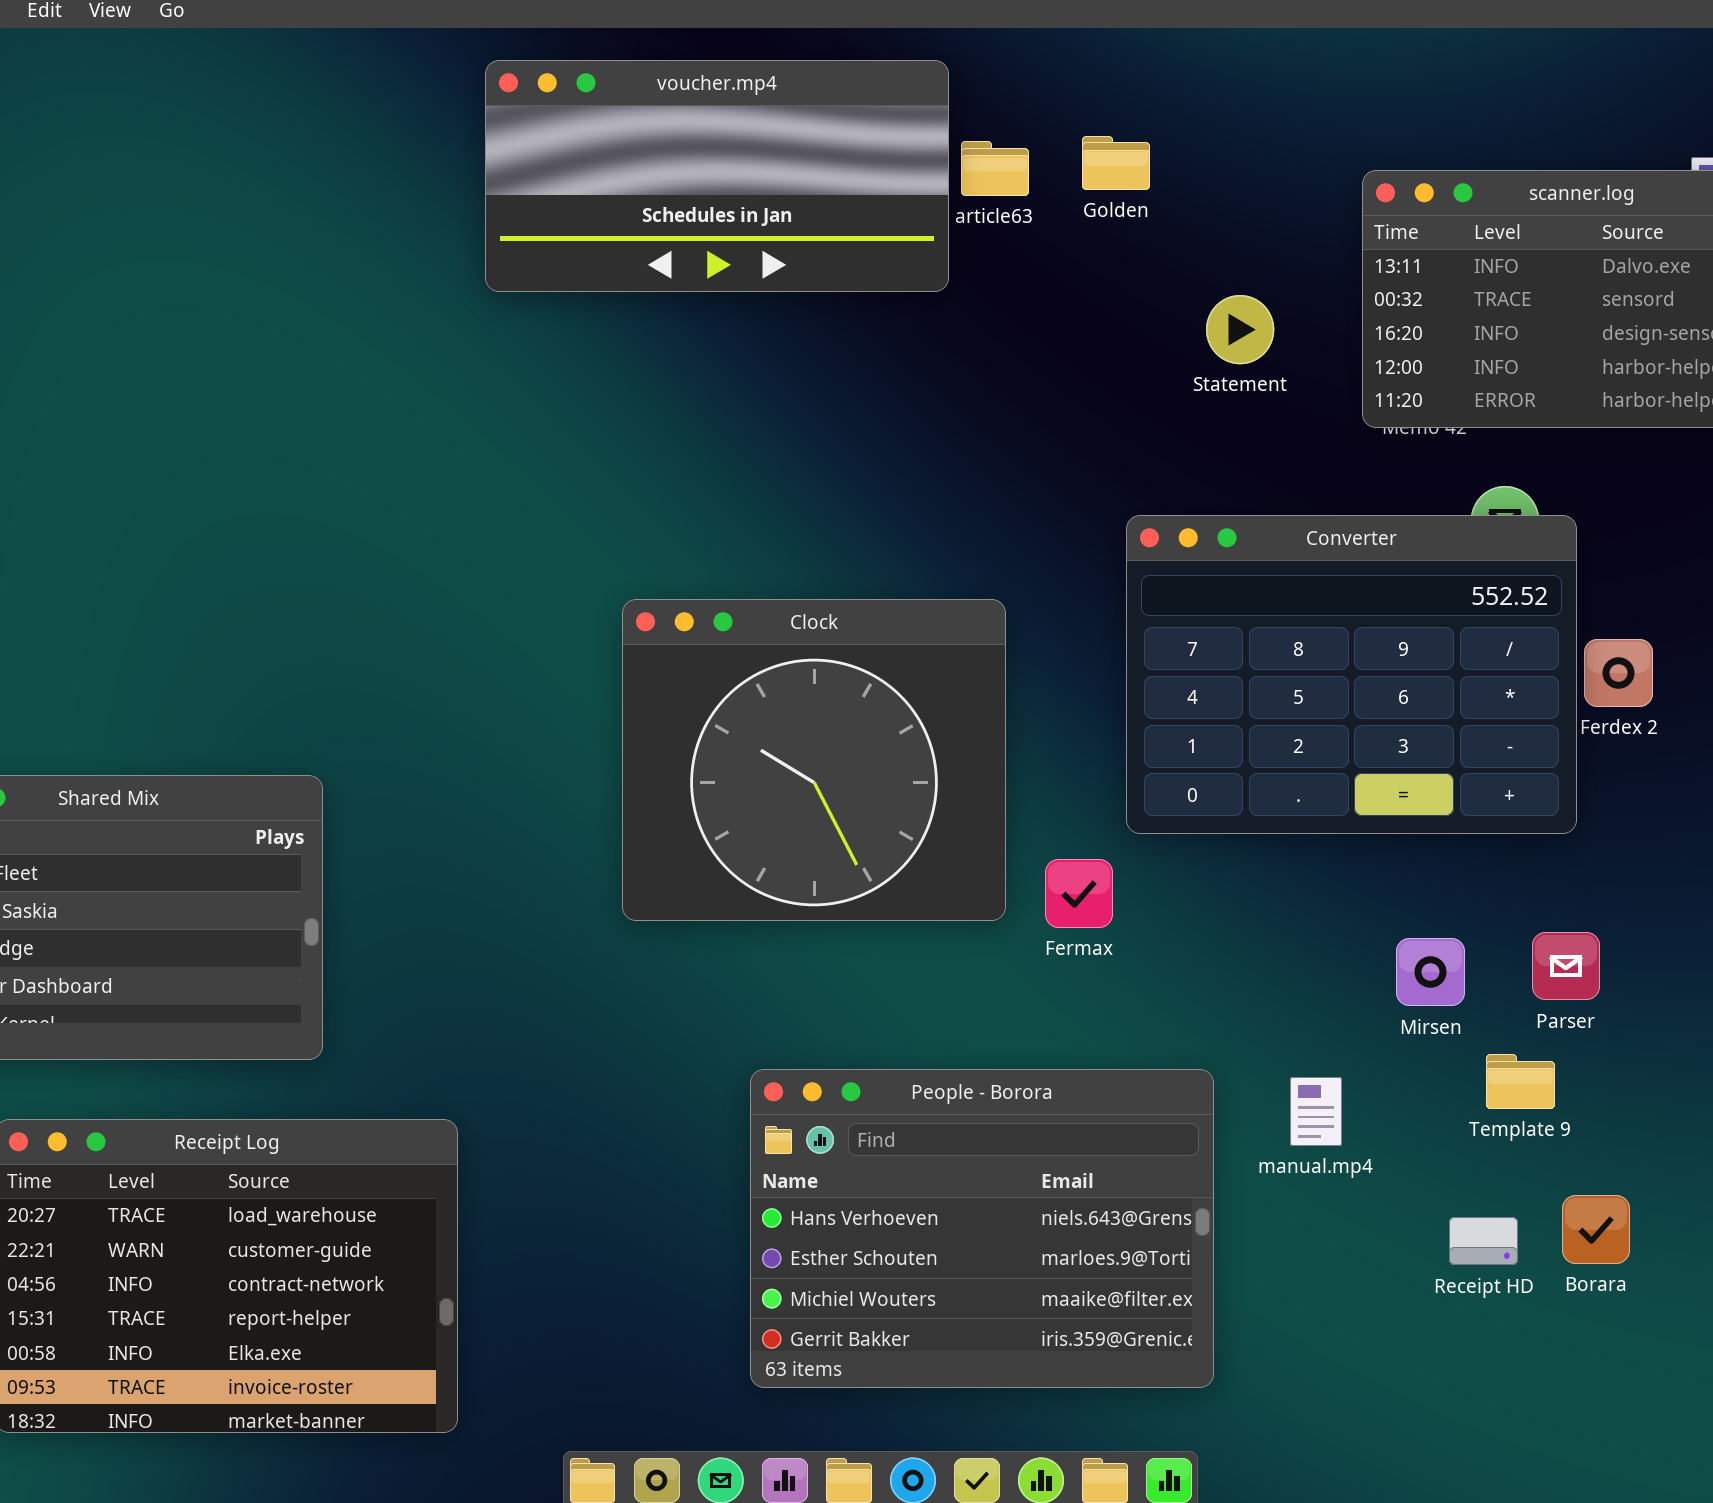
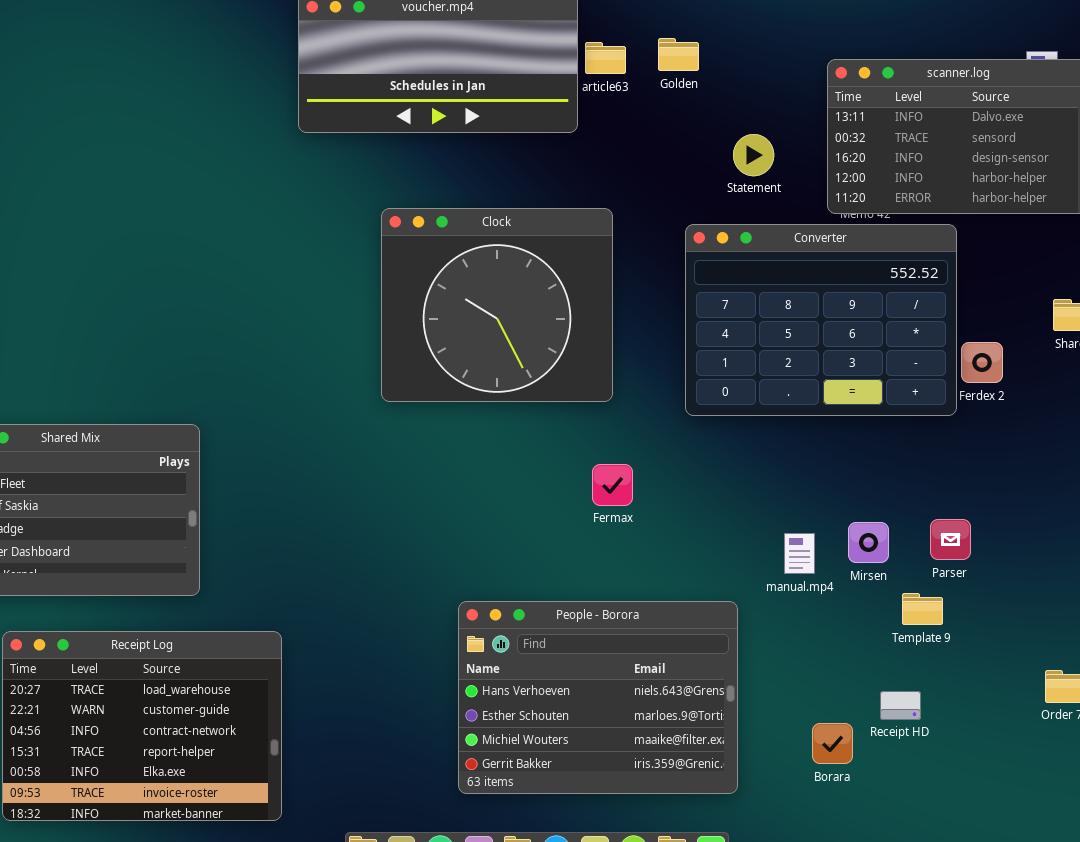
Converter: [1126,515,1577,834] -> [685,224,957,416], moved
Clock: [622,599,1006,921] -> [381,208,613,402], moved
Fermax: [1045,859,1113,928] -> [592,464,633,506], moved
manual.mp4: [1290,1077,1342,1146] -> [784,533,815,574], moved
Borara: [1562,1195,1630,1264] -> [812,723,853,764], moved

